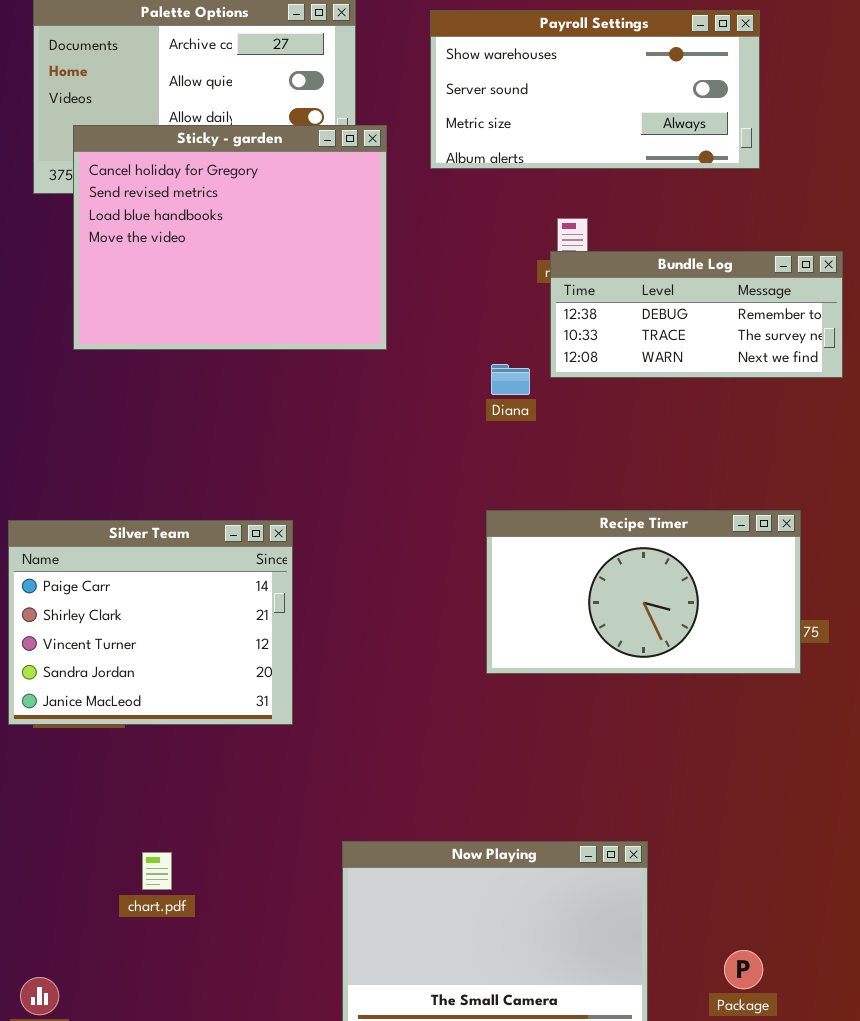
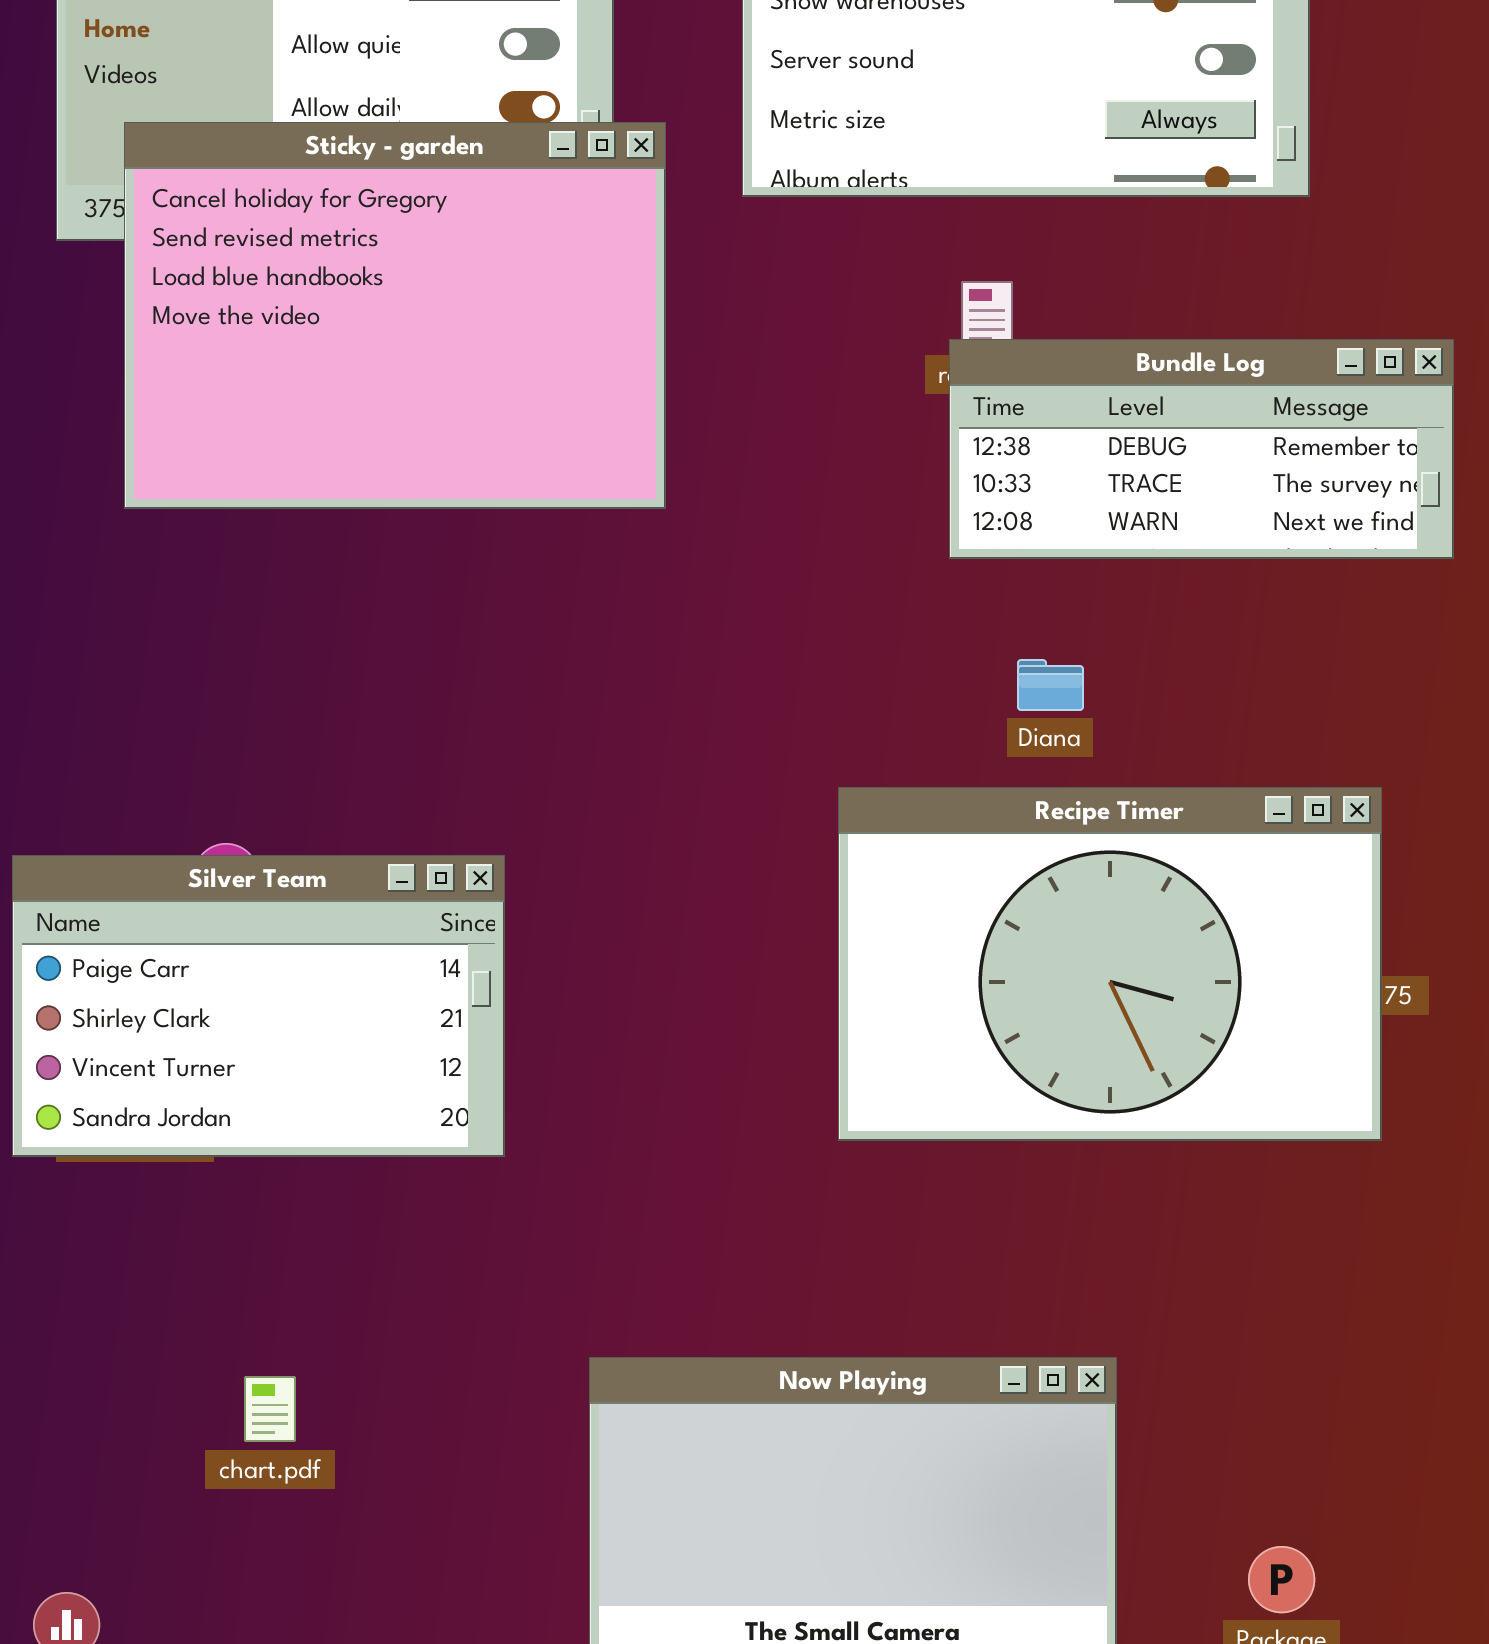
Diana: [491,364,530,395] -> [1017,659,1084,711], moved
Recipe Timer: [486,510,801,674] -> [838,787,1382,1141], resized
Silver Team: [8,520,293,725] -> [12,855,505,1157], resized

